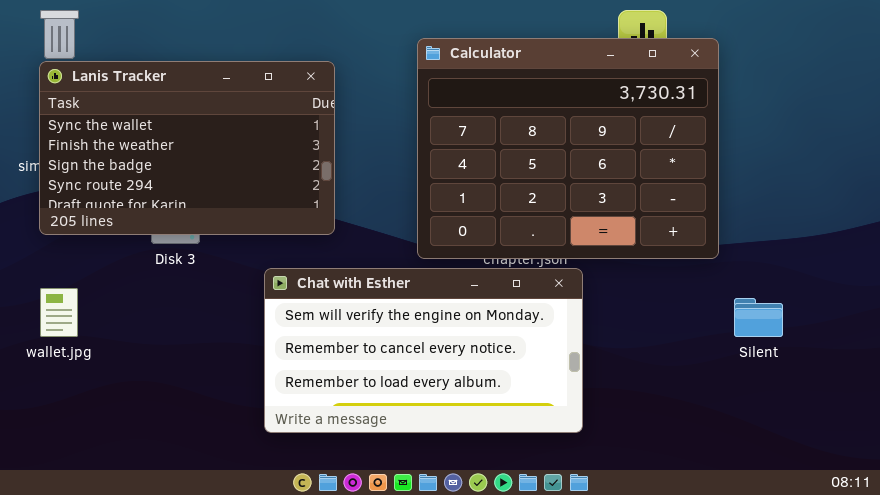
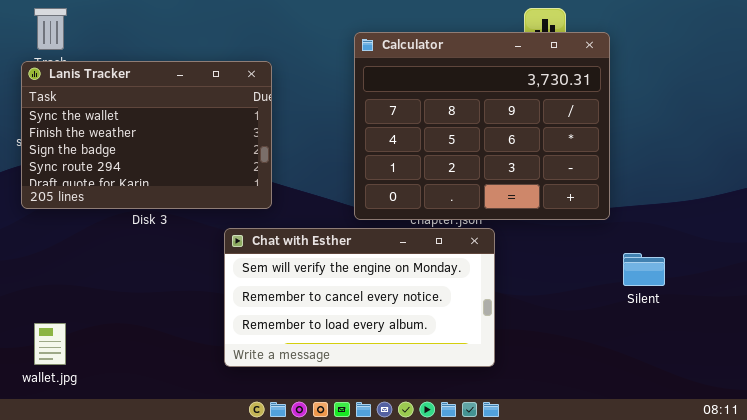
Lanis Tracker: [39,61,335,235] -> [21,61,272,209], moved
wallet.jpg: [40,288,78,337] -> [34,323,66,365], moved

